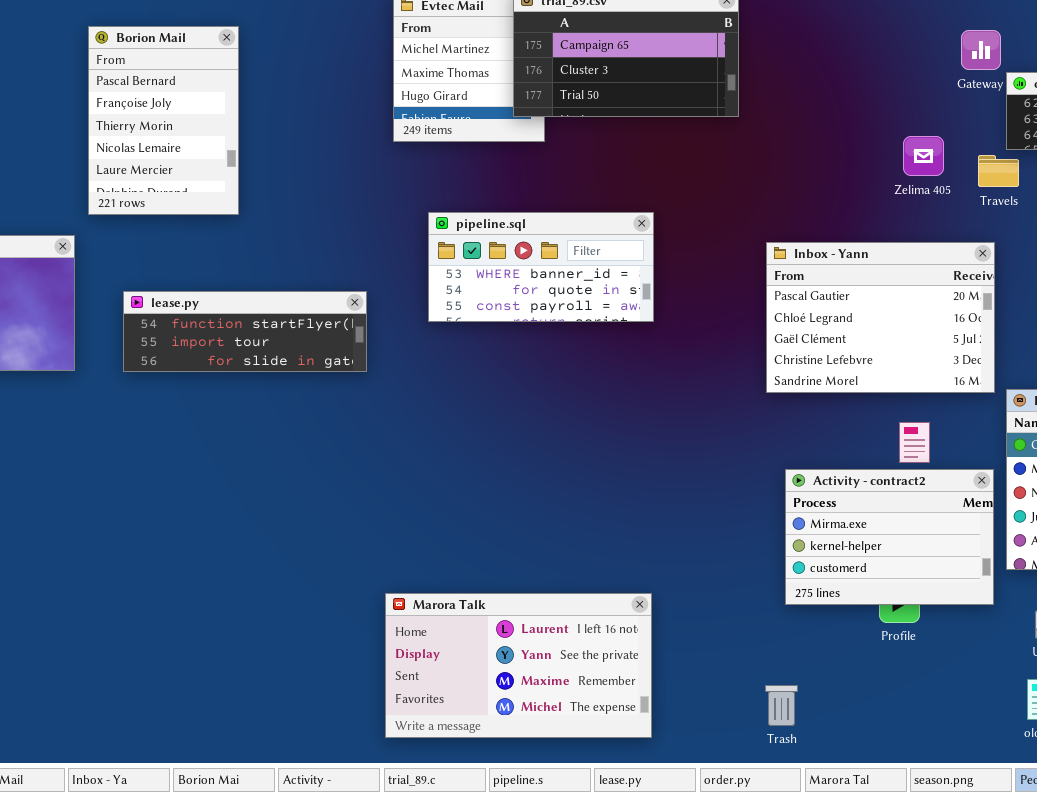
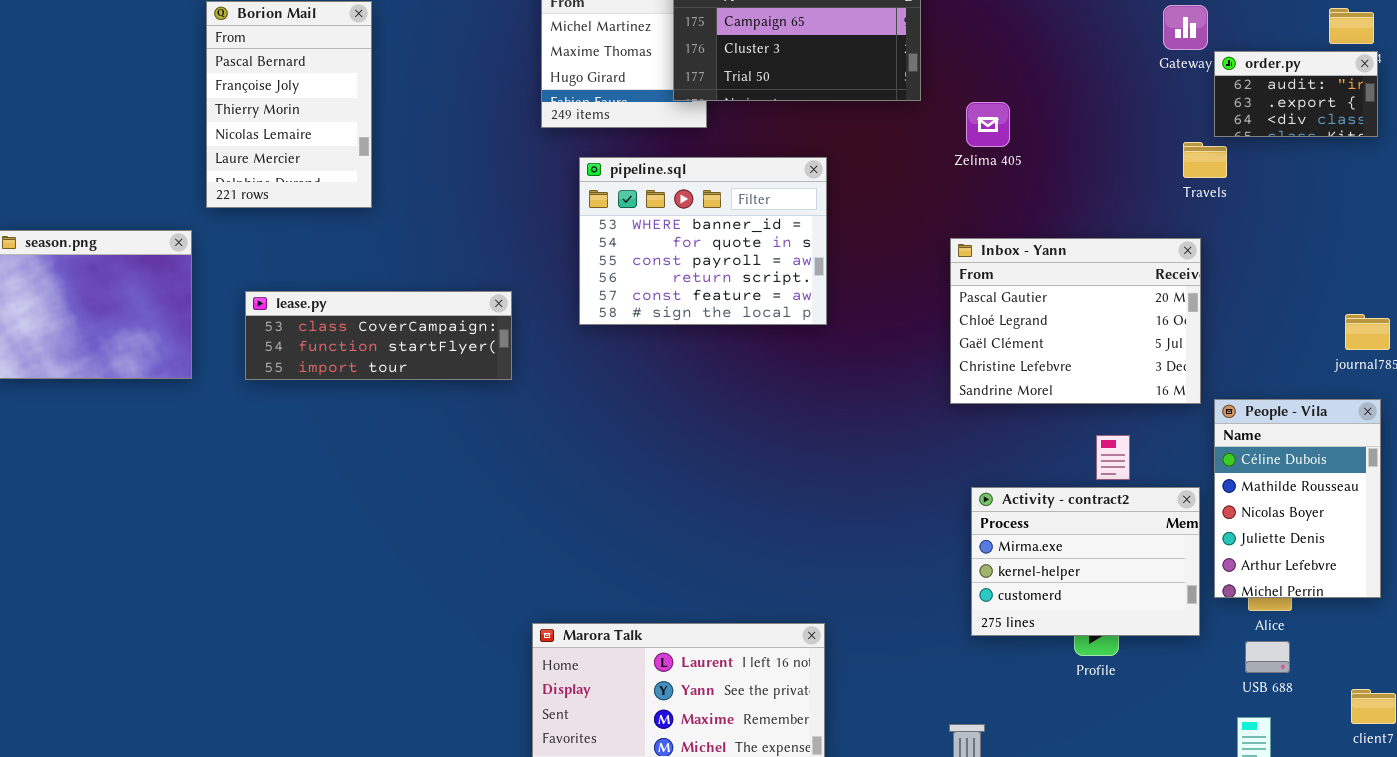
Zelima 405: [903,136,944,176] -> [966,102,1010,147], moved
pipeline.sql: [428,212,654,322] -> [579,157,827,325], resized
lease.py: [123,291,367,372] -> [245,291,512,380], scrolled up 1 row

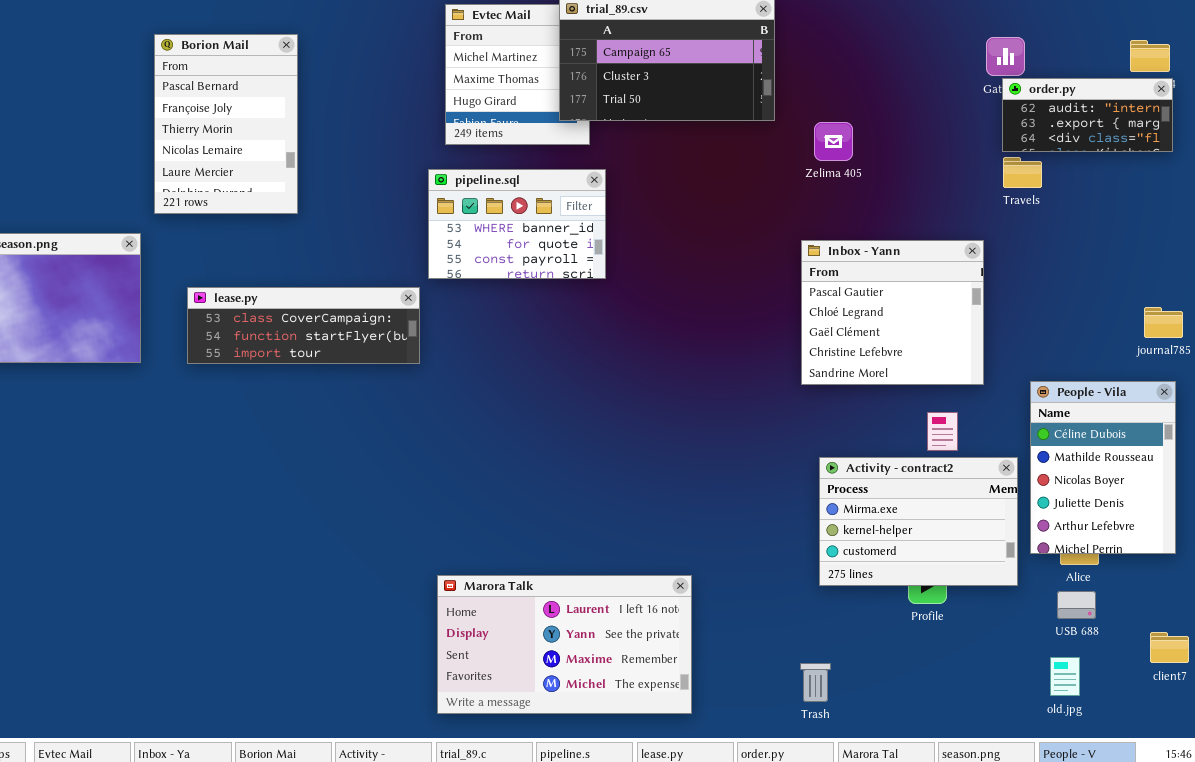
order.py: [1214,51,1378,137] -> [1002,78,1173,152], resized
pipeline.sql: [579,157,827,325] -> [428,169,606,279], moved, resized
Inbox - Yann: [950,238,1201,404] -> [801,240,984,385], resized

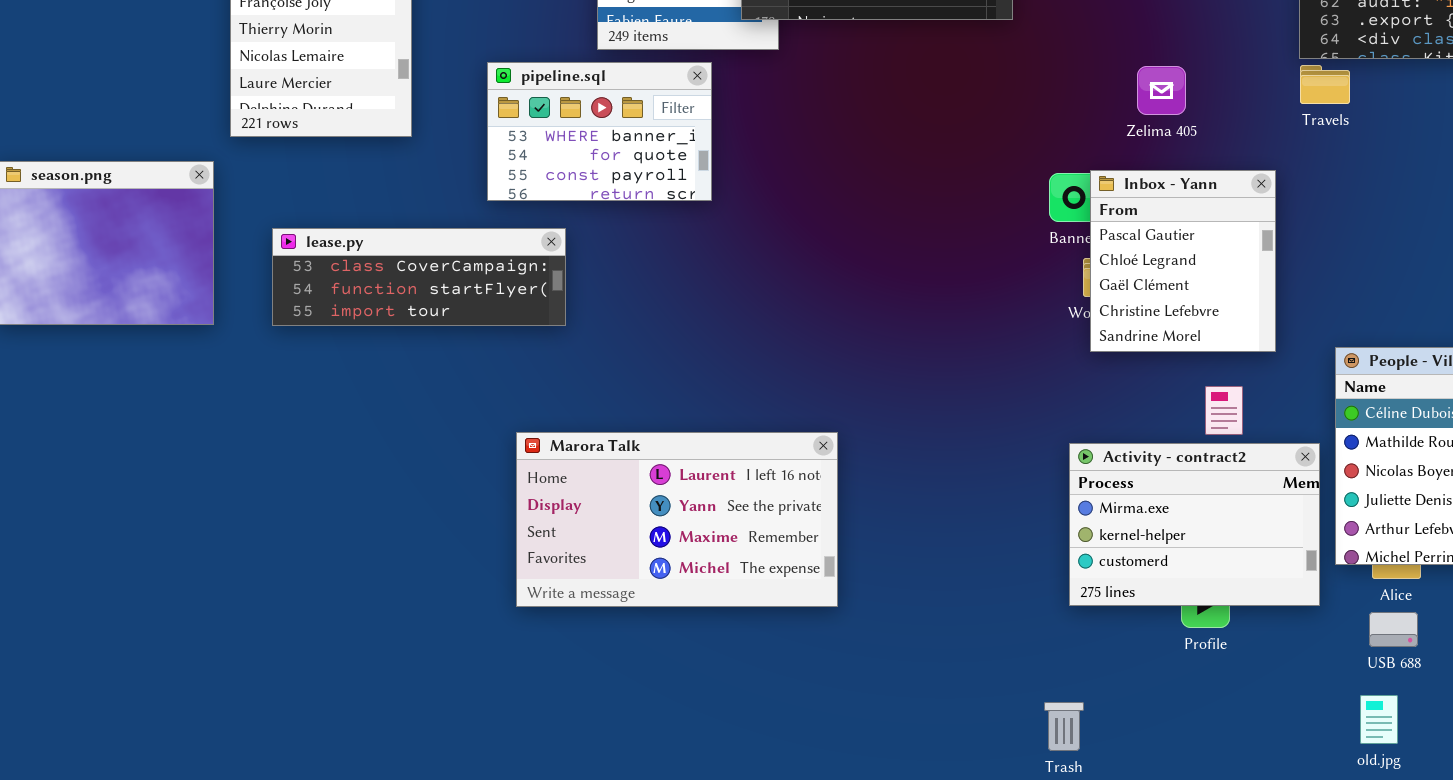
Zelima 405: [814,122,853,161] -> [1137,66,1186,115], moved
pipeline.sql: [428,169,606,279] -> [487,62,712,201], moved
Inbox - Yann: [801,240,984,385] -> [1090,170,1276,352], resized
Marora Talk: [437,575,692,714] -> [516,432,838,607], moved

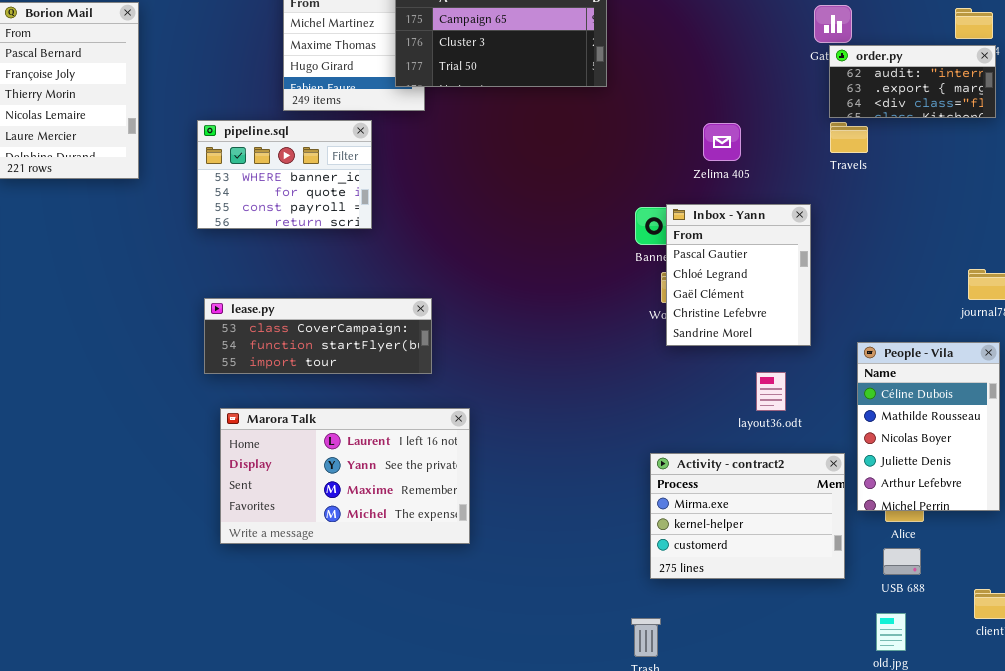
lease.py: [272,228,566,326] -> [204,298,432,374], moved
Activity - contract2: [1069,443,1320,606] -> [650,453,845,579], moved

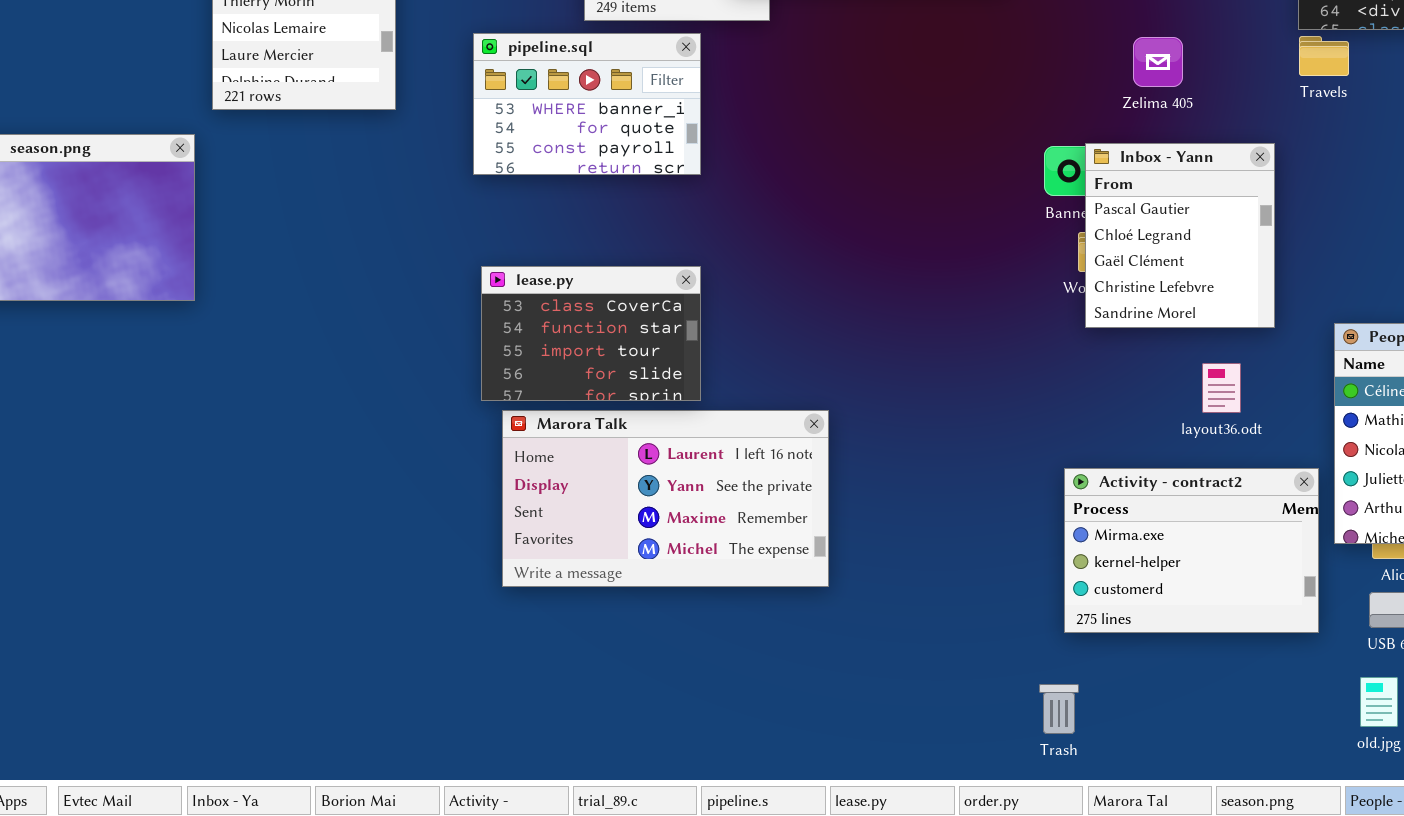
lease.py: [204,298,432,374] -> [481,266,701,401], resized

